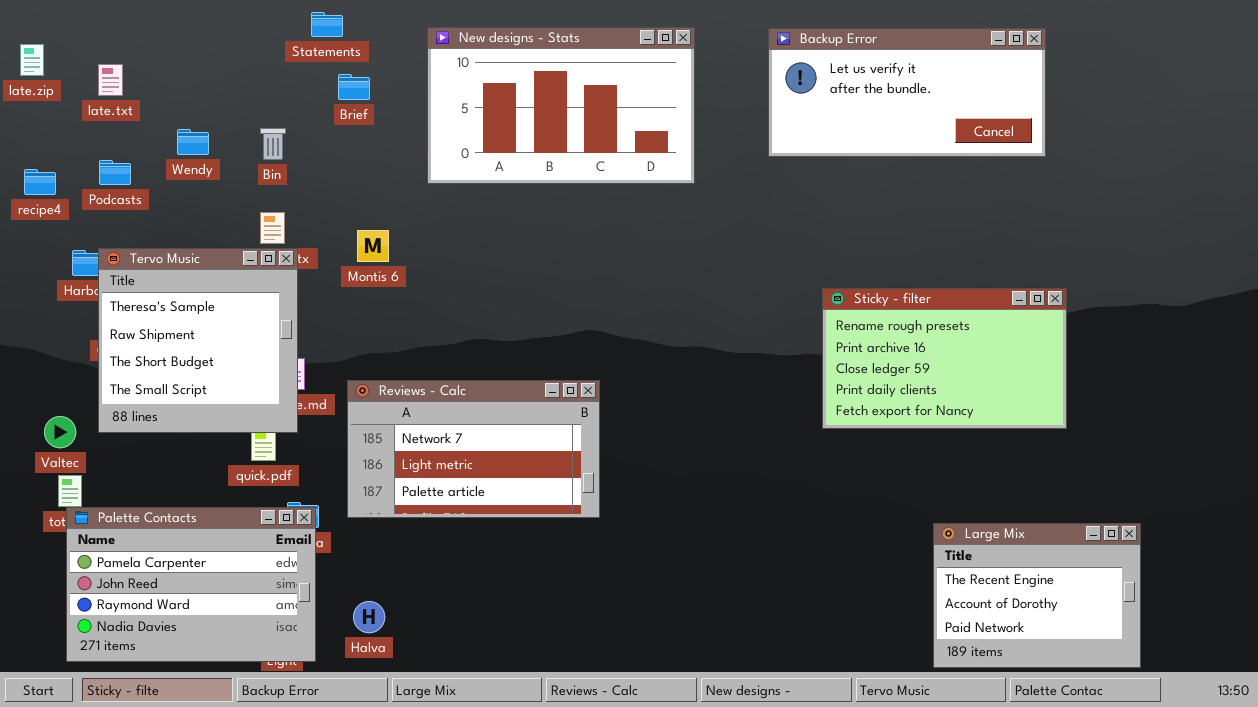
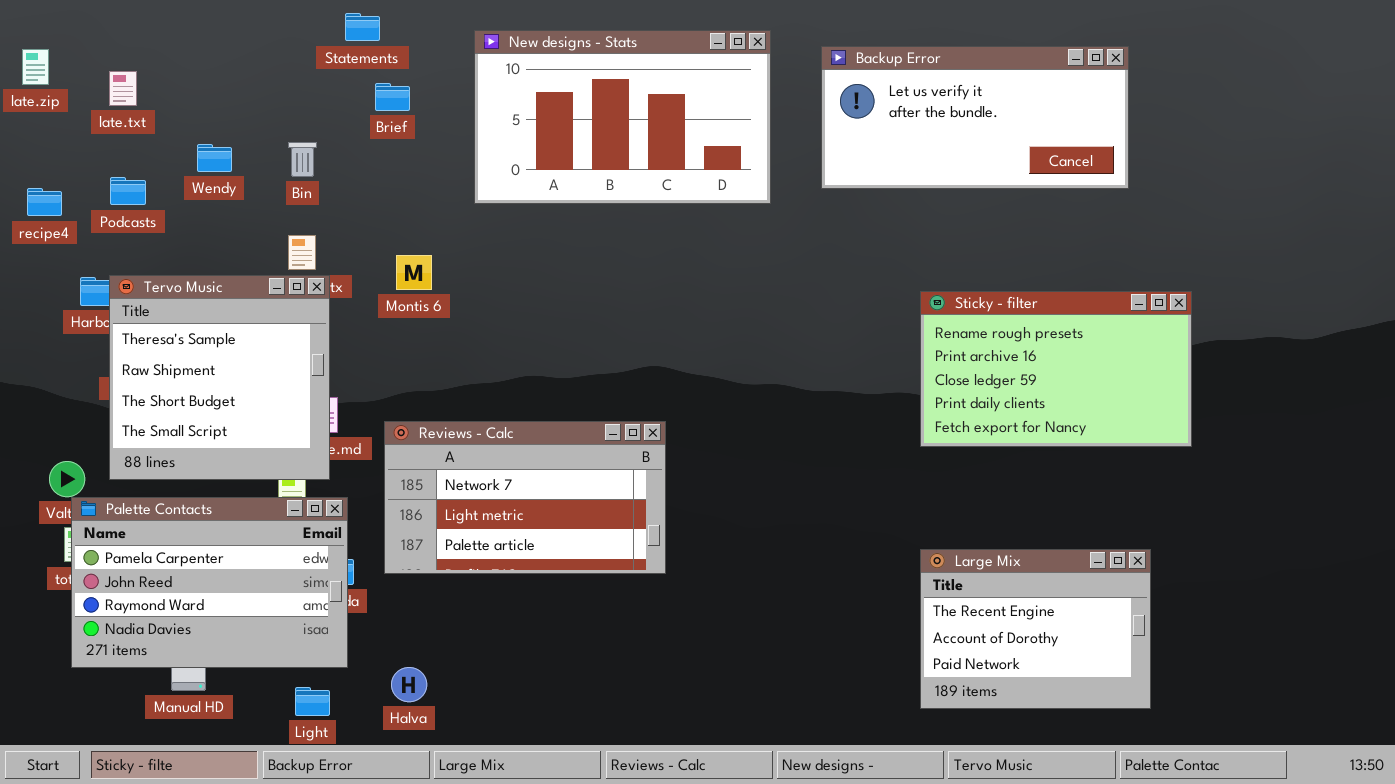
Backup Error: [768,28,1046,157] -> [821,46,1129,189], moved
Sticky - filter: [822,288,1067,429] -> [920,291,1192,447], moved
Palette Contacts: [66,507,316,662] -> [71,497,348,668], moved
Large Mix: [933,523,1141,668] -> [920,549,1151,709], moved

